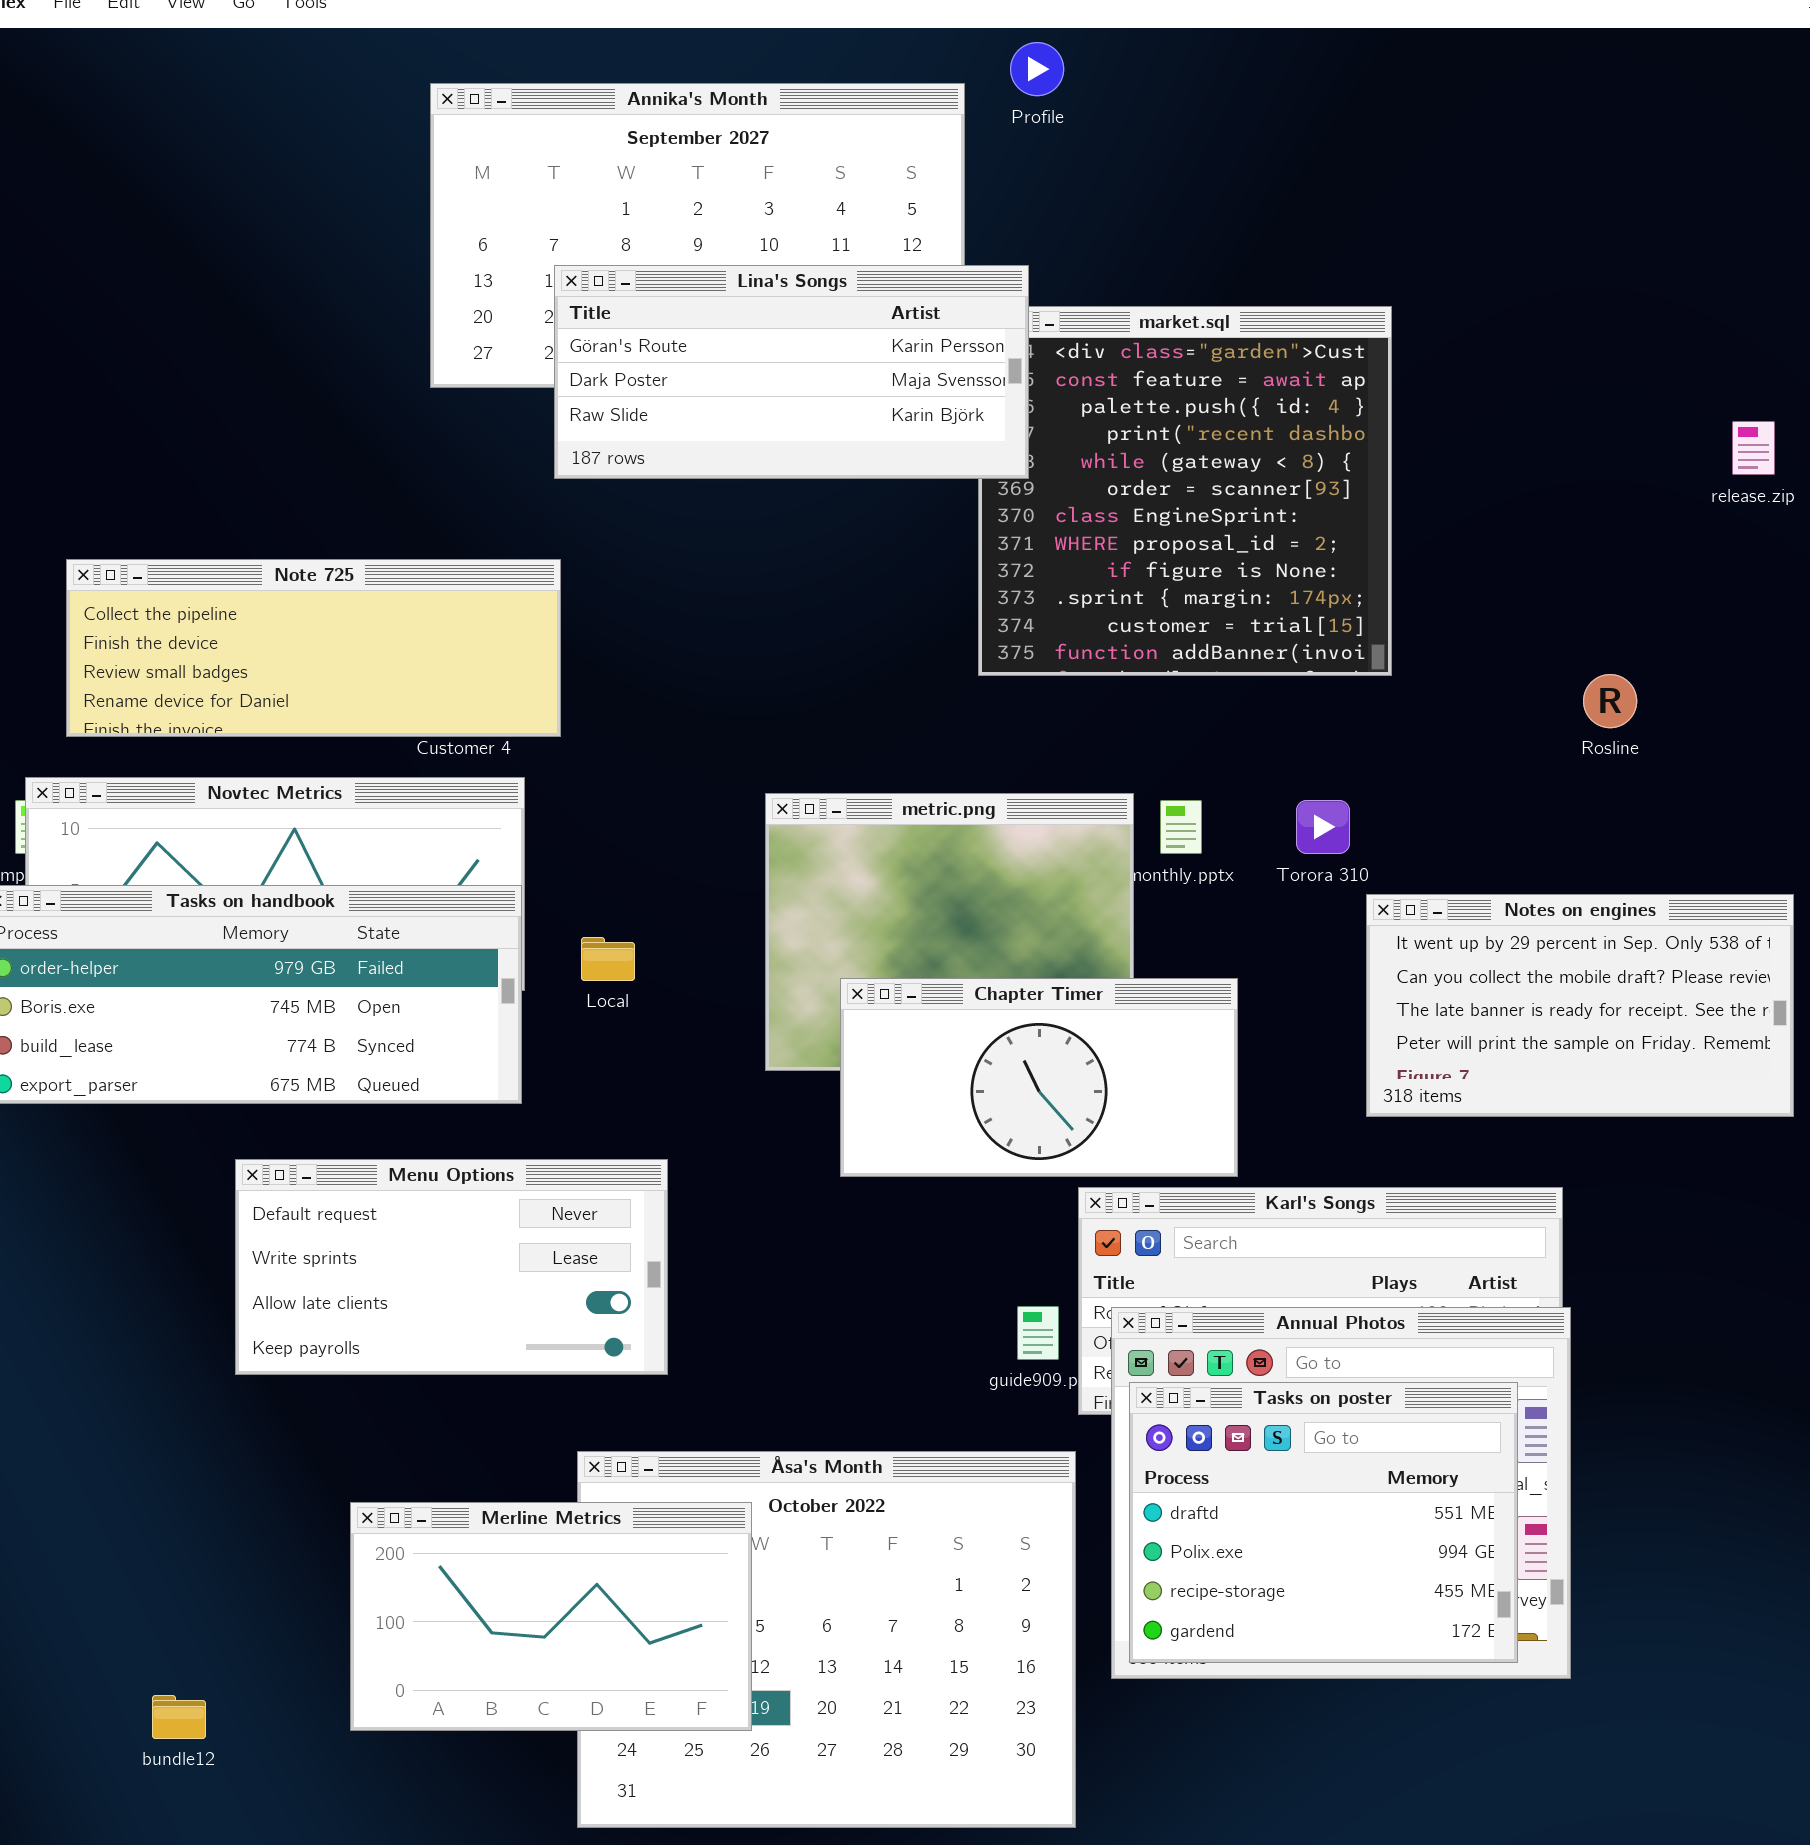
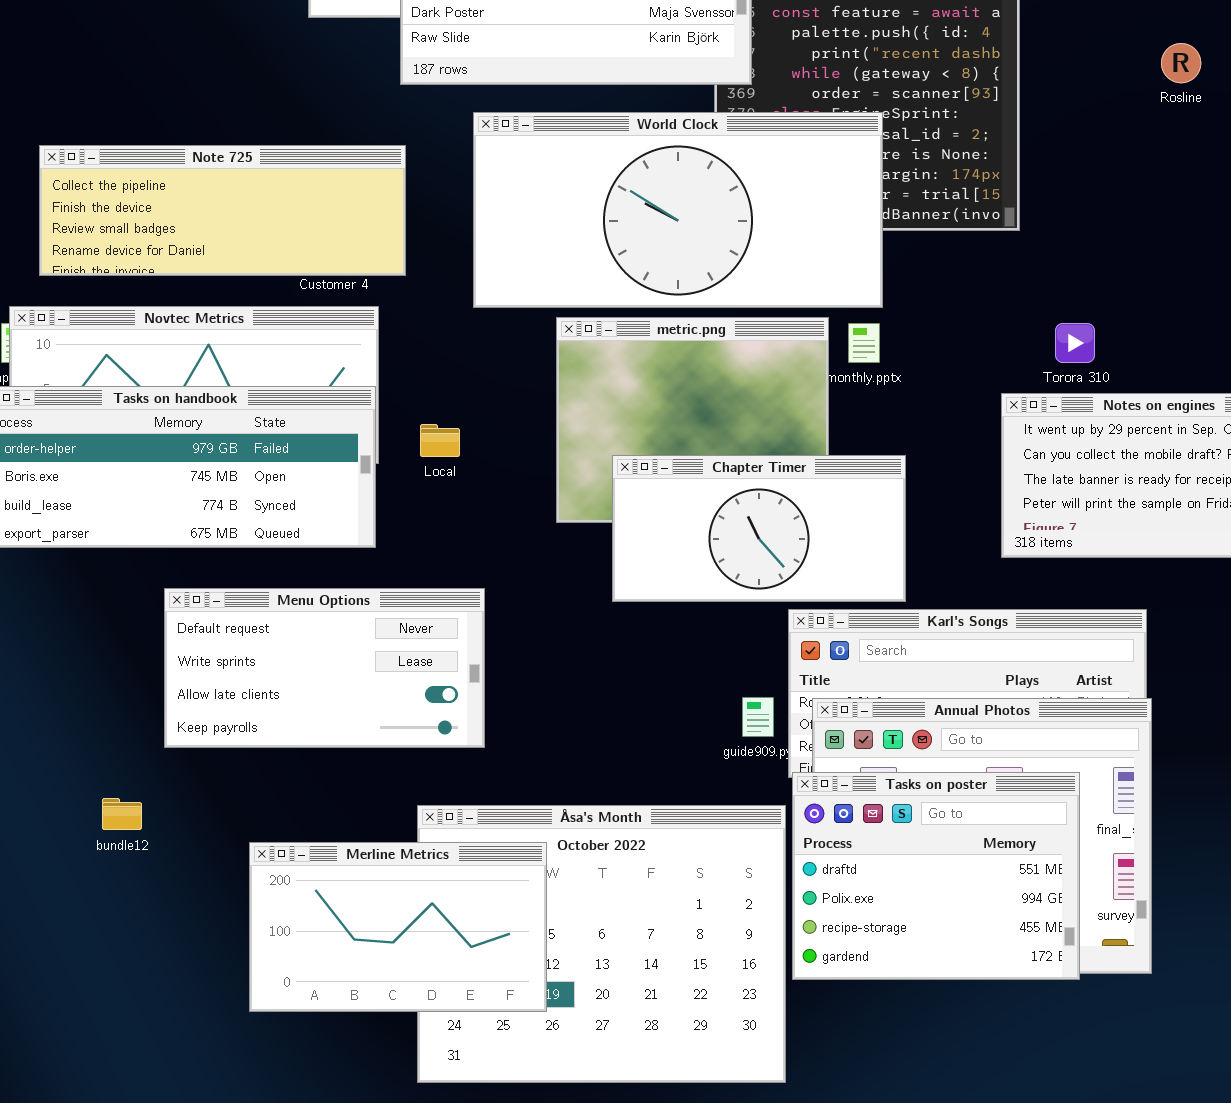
World Clock: none -> [473,112,883,308], opened
Rosline: [1583,674,1637,728] -> [1161,43,1201,83], moved
Torora 310: [1296,800,1350,854] -> [1055,323,1095,363], moved
Tasks on poster: [1129,1382,1518,1663] -> [792,772,1080,980], moved
bundle12: [152,1695,206,1739] -> [102,798,142,830], moved

